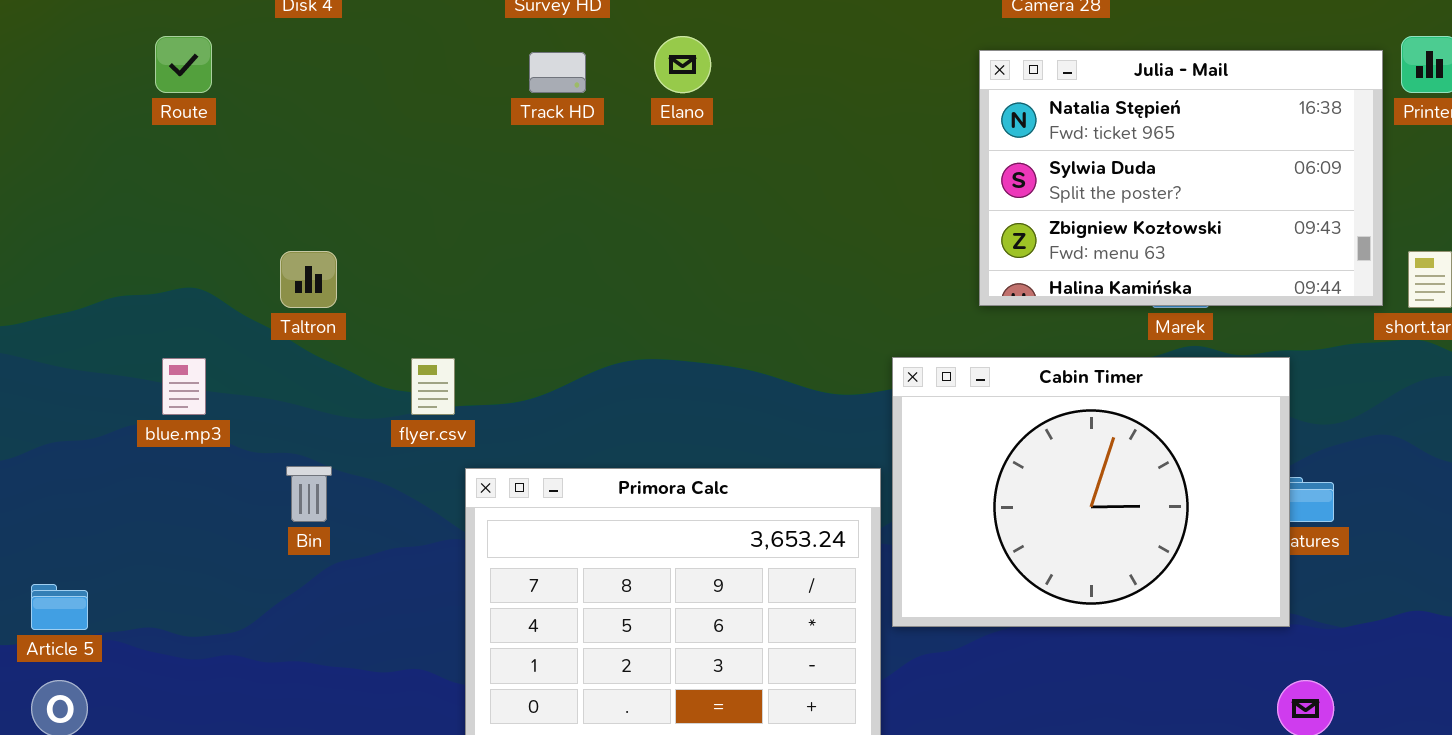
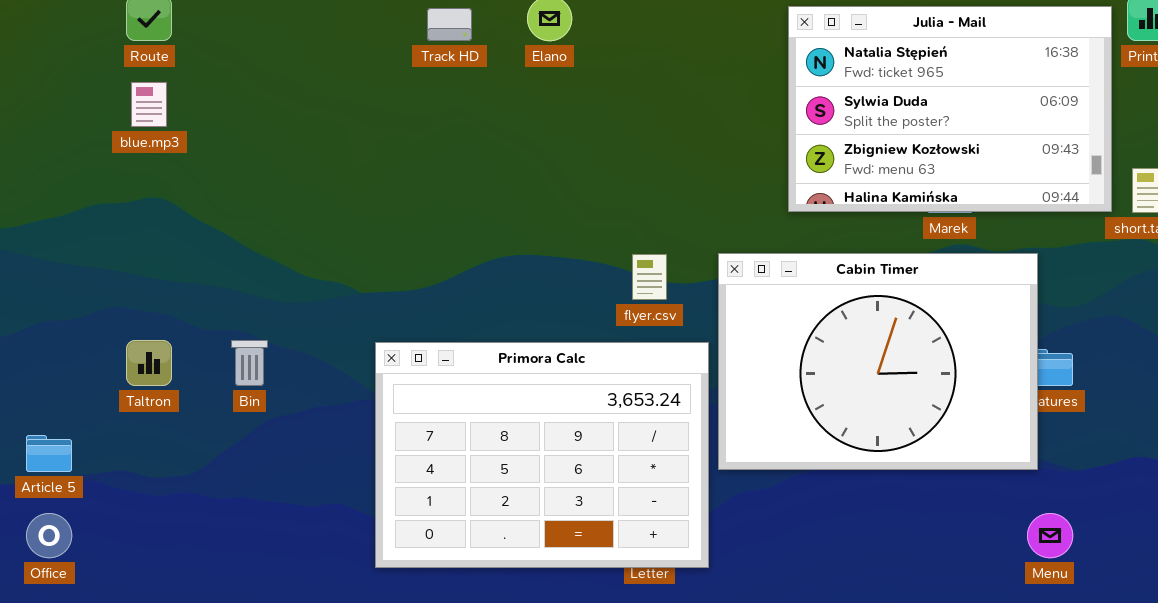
Taltron: [280,251,337,308] -> [126,340,172,386], moved
blue.mp3: [162,358,206,415] -> [131,82,167,127], moved
flyer.csv: [411,358,455,415] -> [632,254,667,300], moved

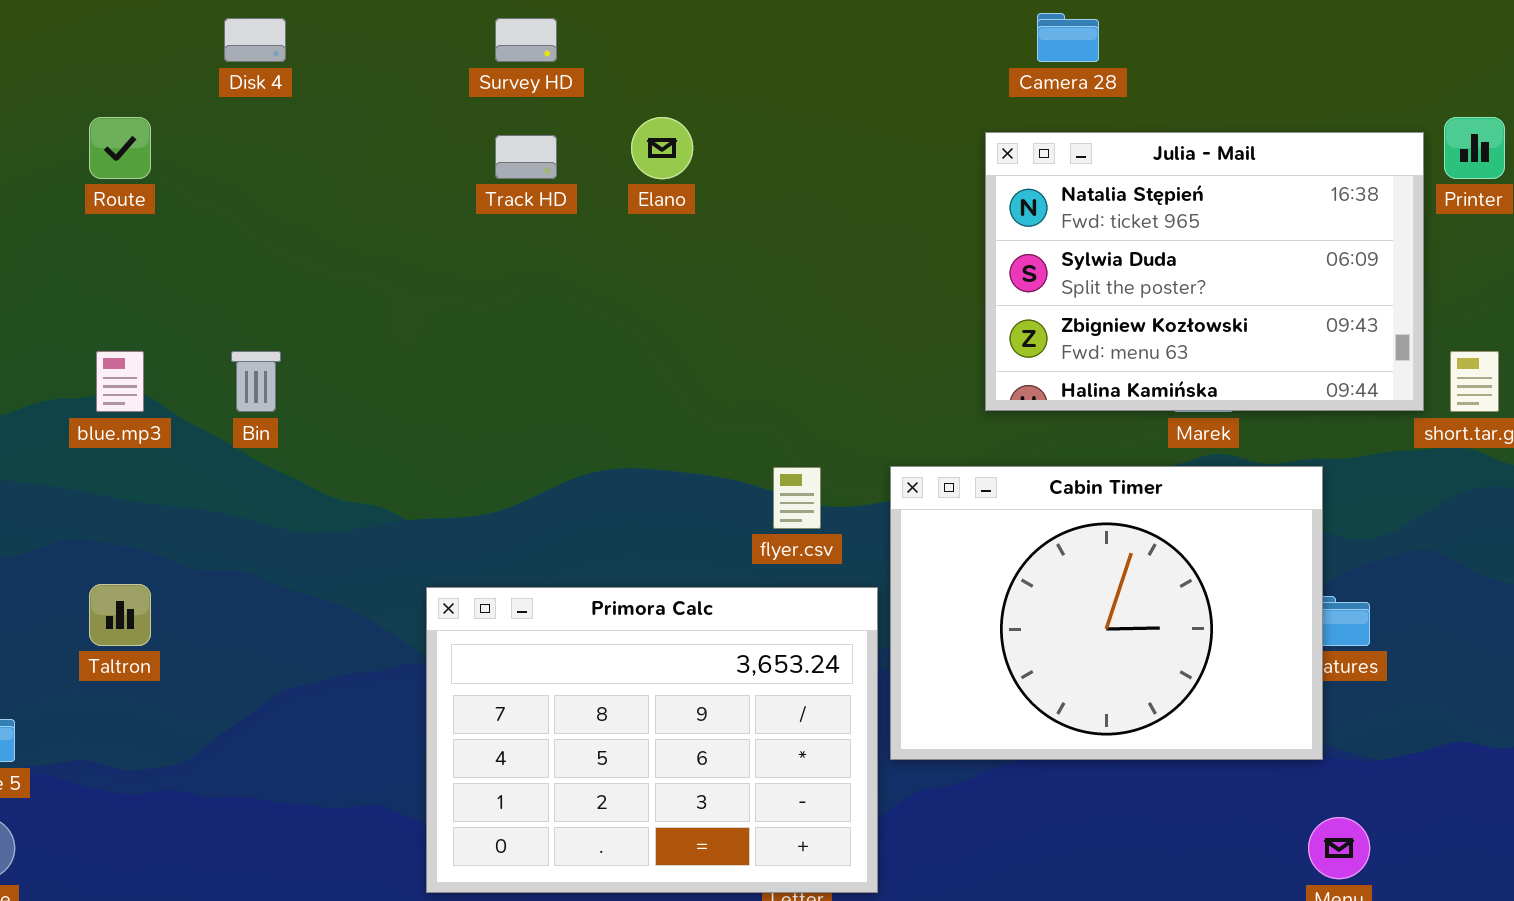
blue.mp3: [131,82,167,127] -> [96,351,144,412], moved
Bin: [231,340,268,386] -> [231,351,281,412], moved

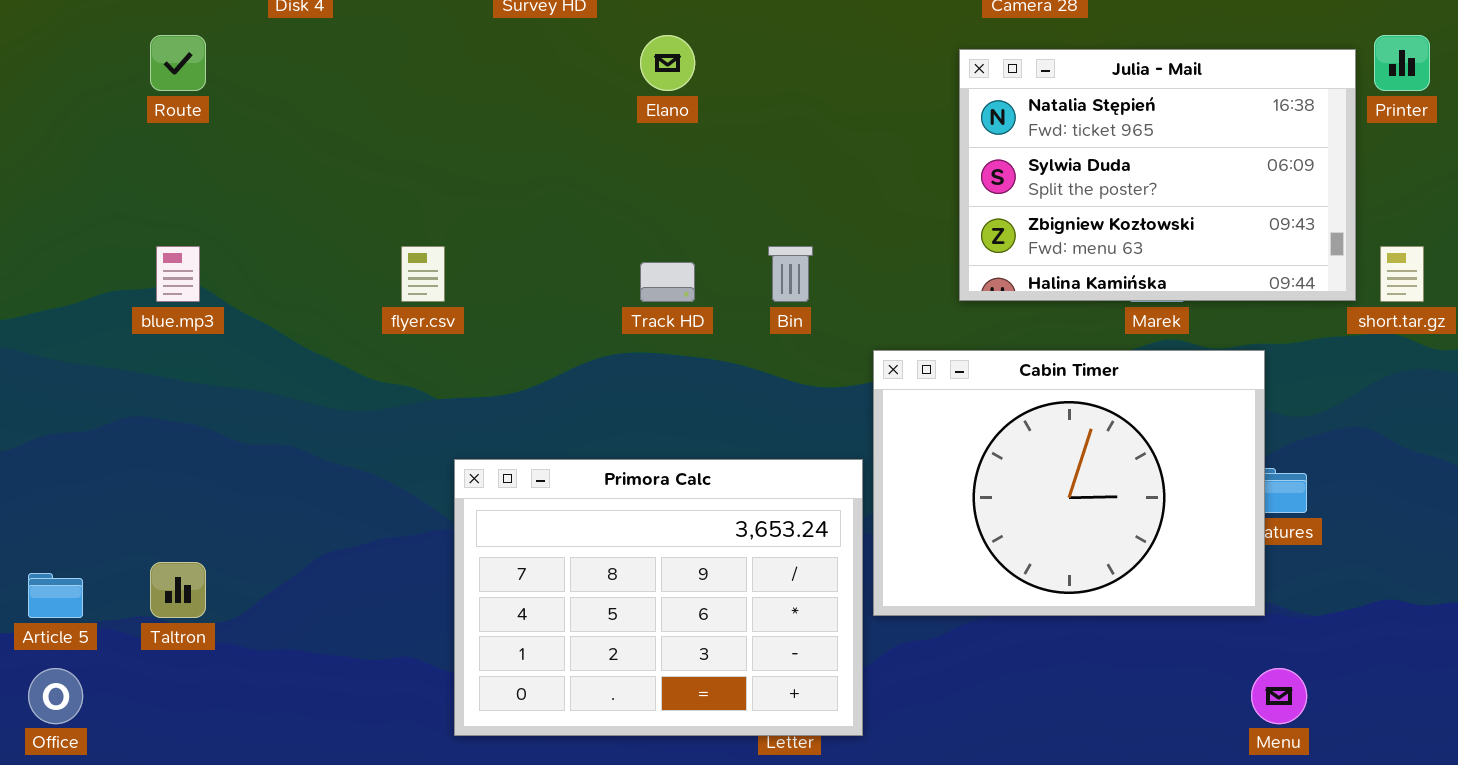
Track HD: [495,135,557,179] -> [640,262,695,302], moved
Bin: [231,351,281,412] -> [768,246,813,302], moved
flyer.csv: [773,467,821,529] -> [401,246,445,302], moved
Taltron: [89,584,151,646] -> [150,562,206,618], moved

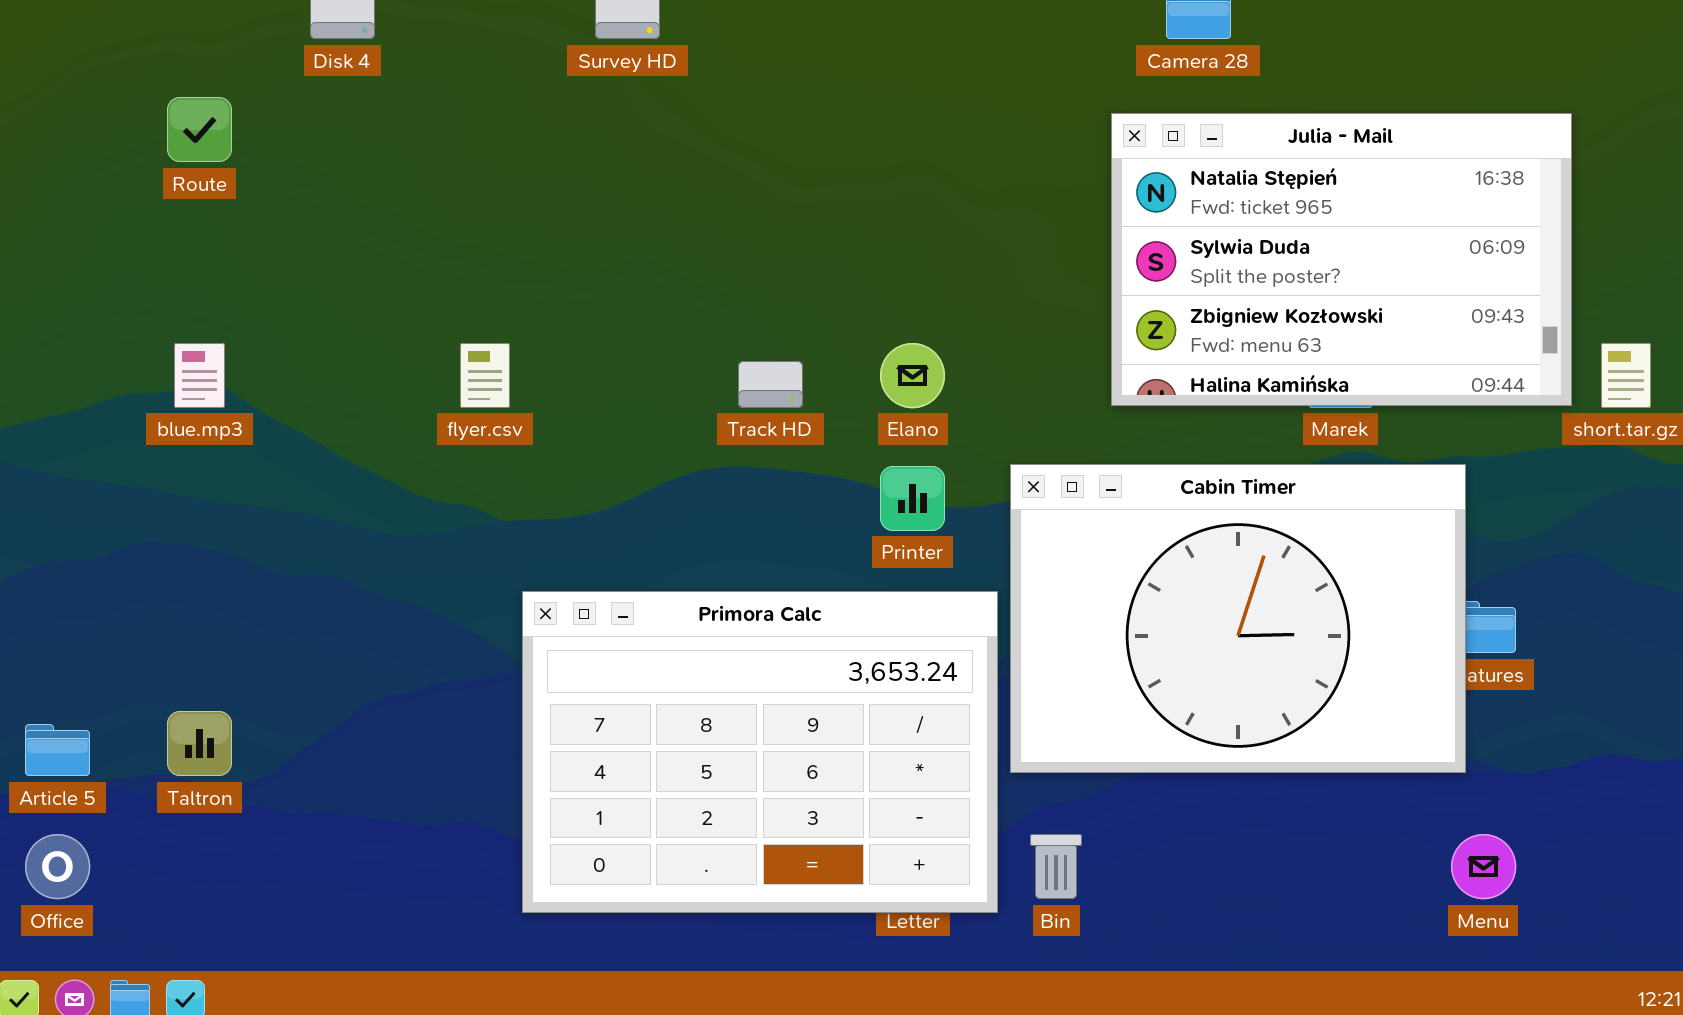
Elano: [640,35,695,91] -> [880,343,945,408], moved
Printer: [1374,35,1430,91] -> [880,466,945,531], moved
Bin: [768,246,813,302] -> [1030,834,1082,899], moved

